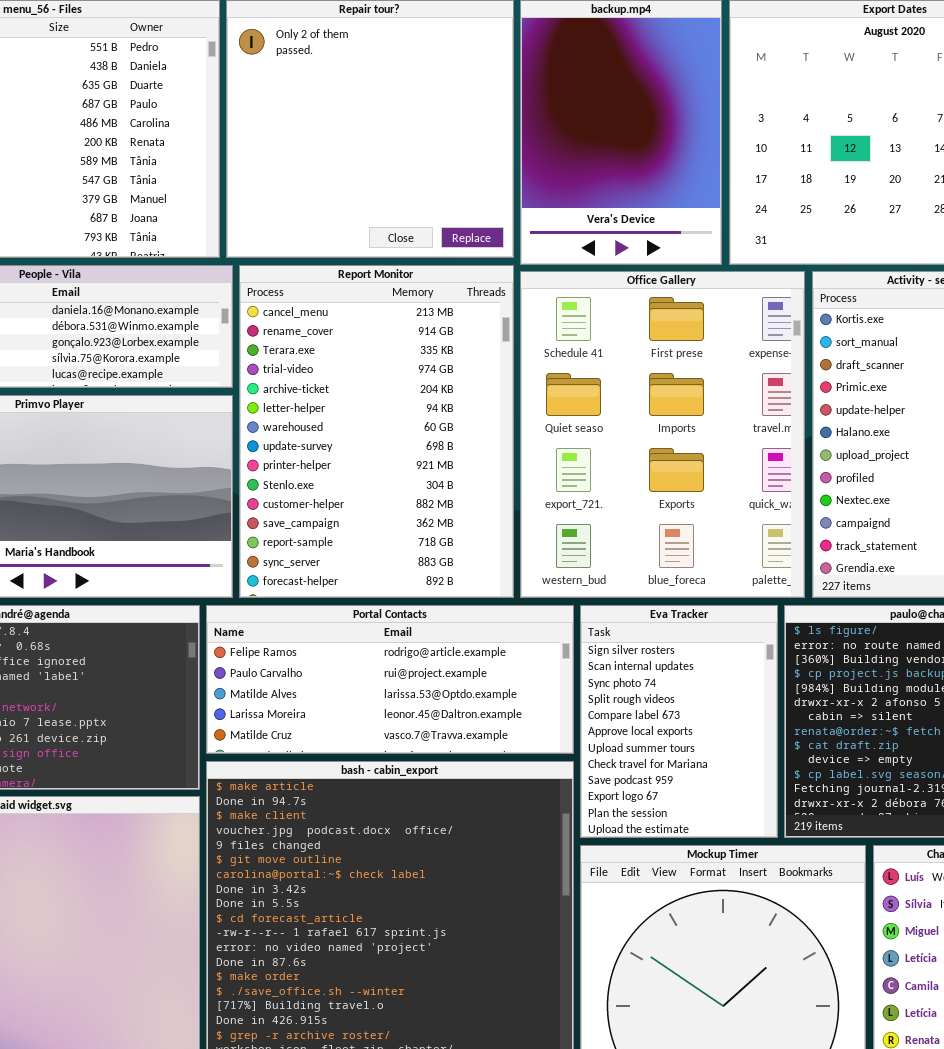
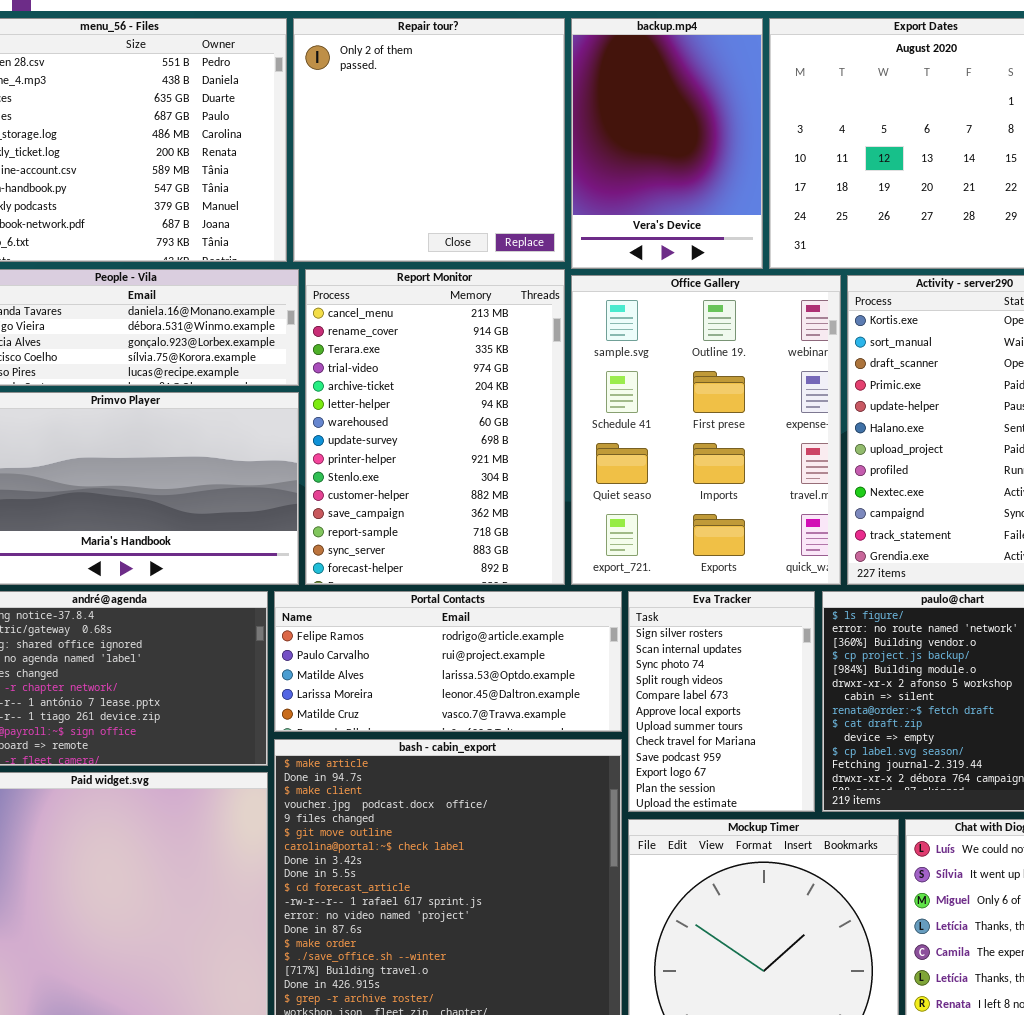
Office Gallery: [520,271,805,598] -> [571,275,841,585], scrolled up 1 row

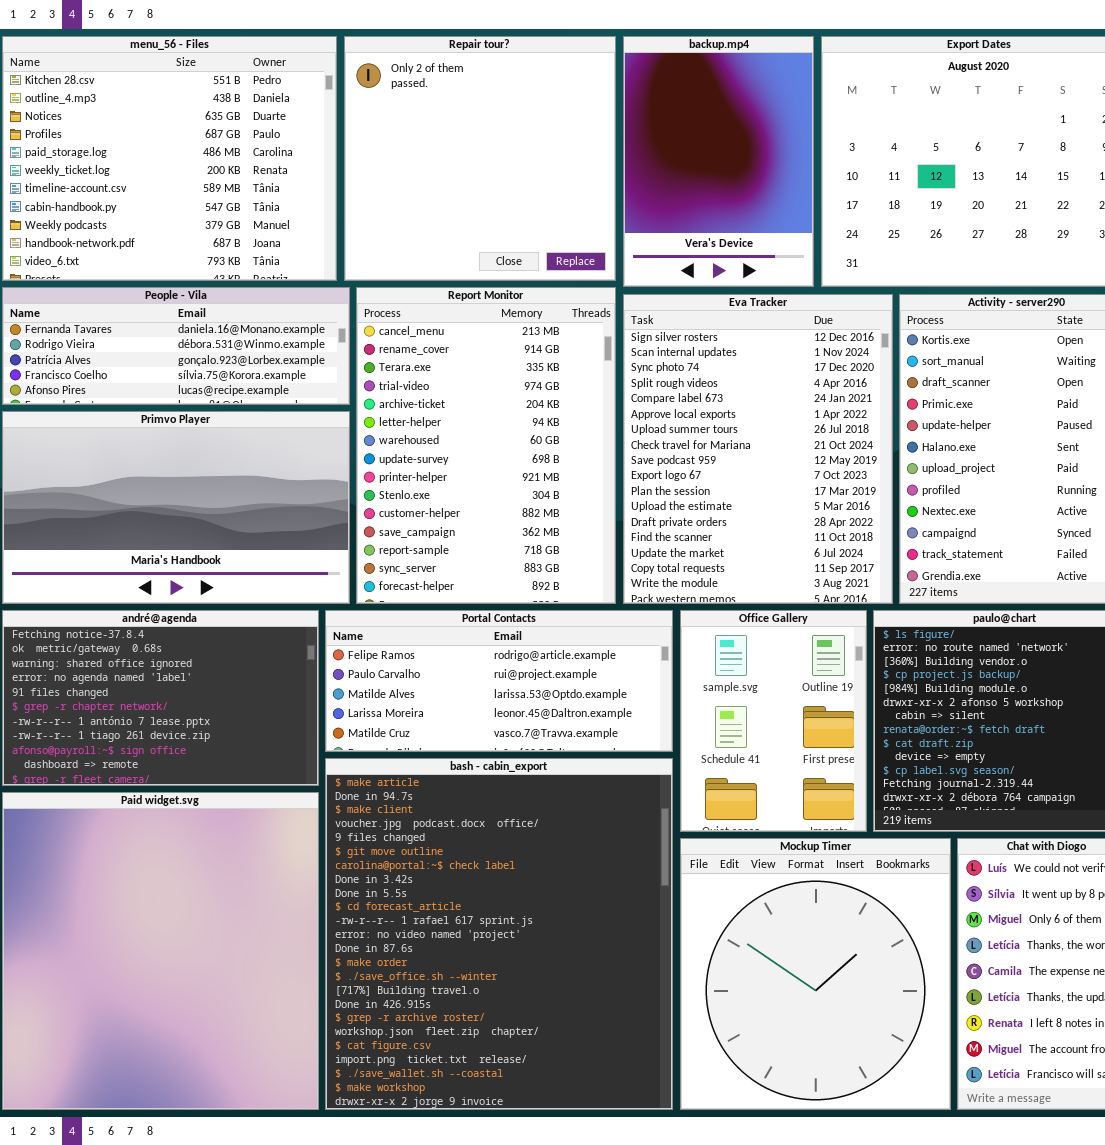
Office Gallery: [571,275,841,585] -> [680,610,867,832], moved, resized
Eva Tracker: [628,591,815,812] -> [623,294,893,604], moved, resized

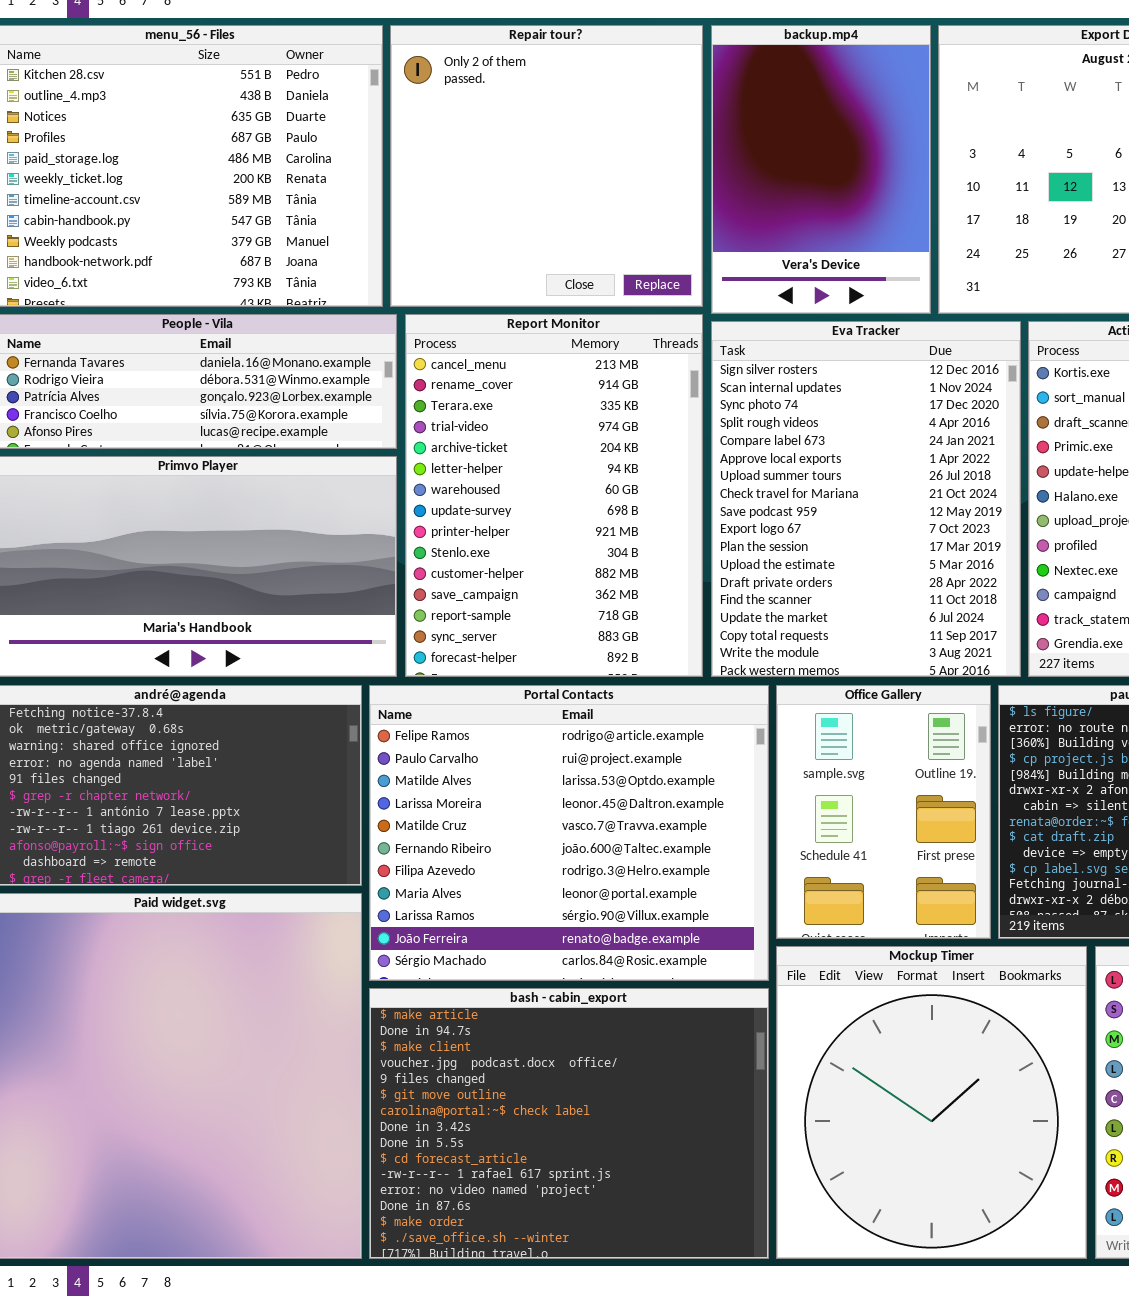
Portal Contacts: [325,610,673,752] -> [369,685,769,981], resized
bash - cabin_export: [325,758,673,1110] -> [369,988,769,1259], resized

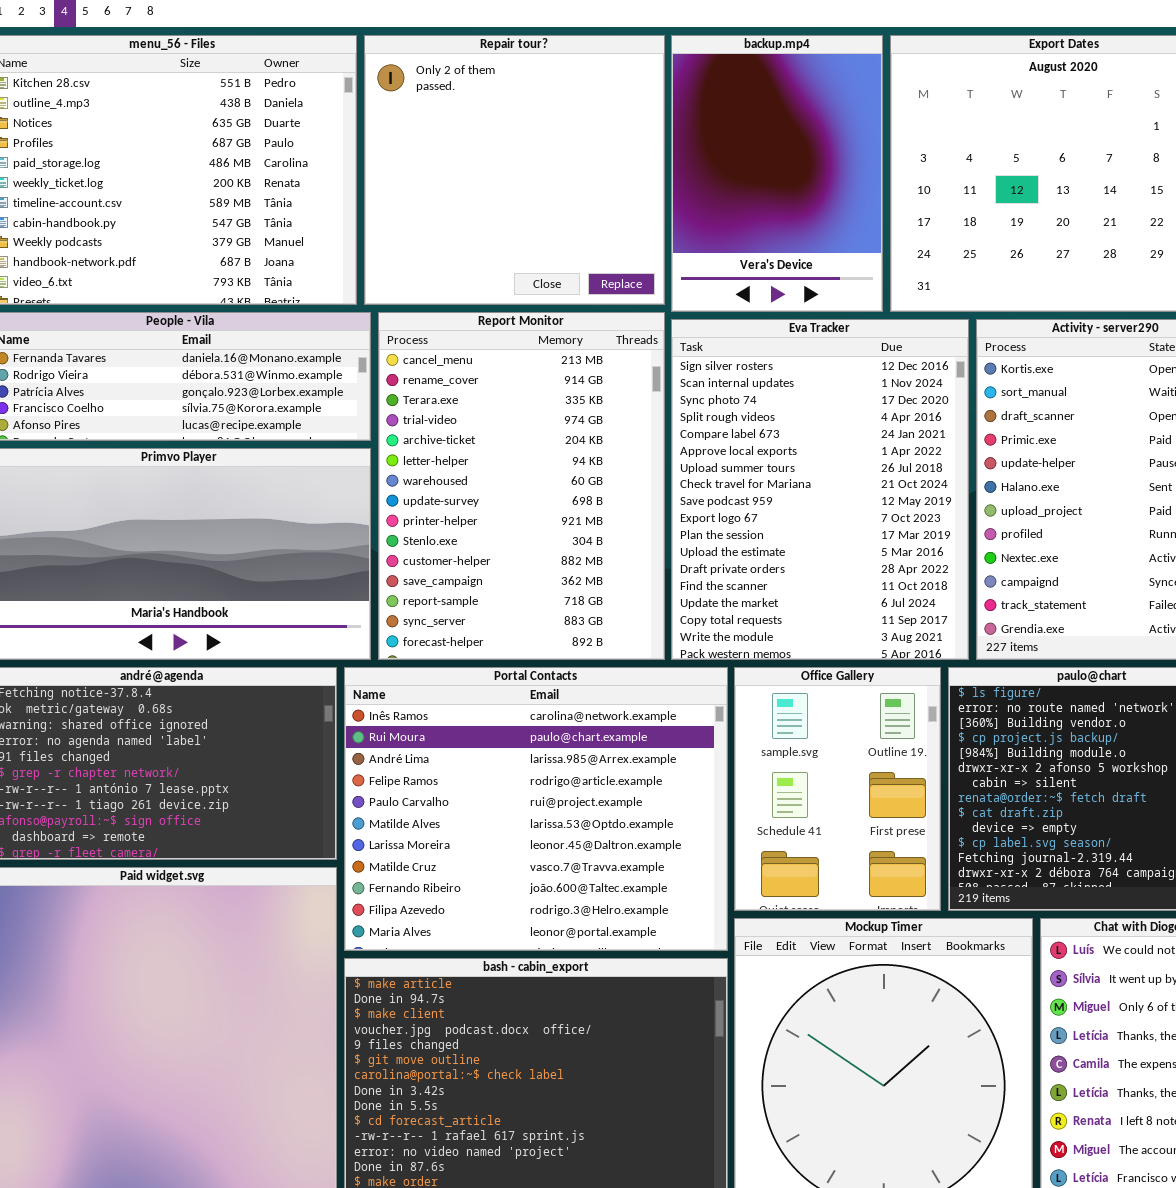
Portal Contacts: [369,685,769,981] -> [344,667,728,951], scrolled up 3 rows

